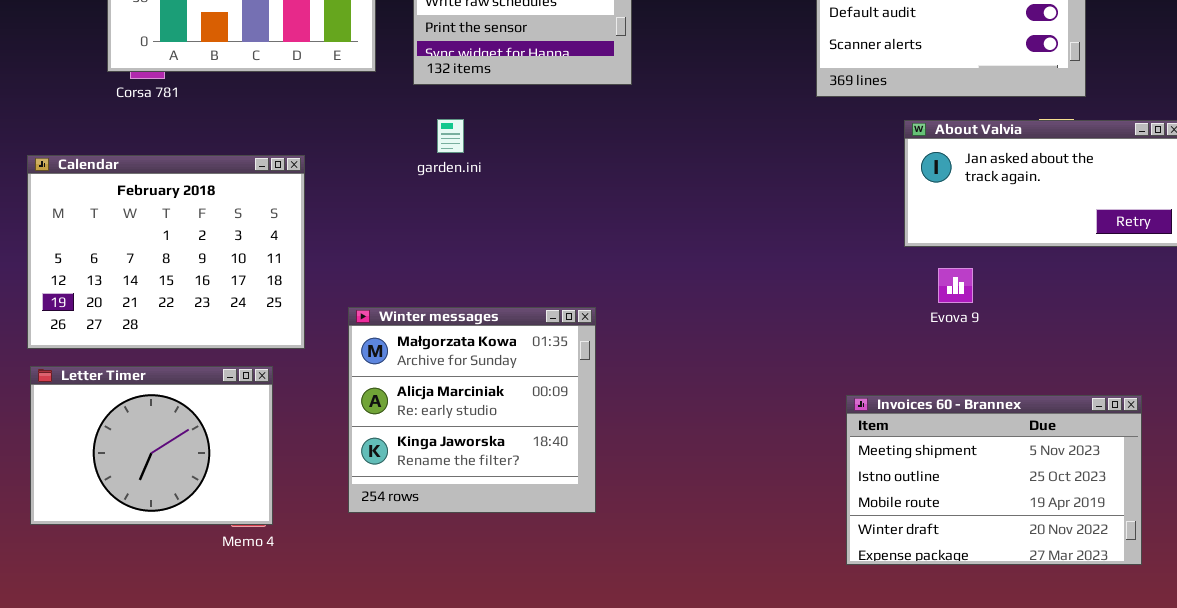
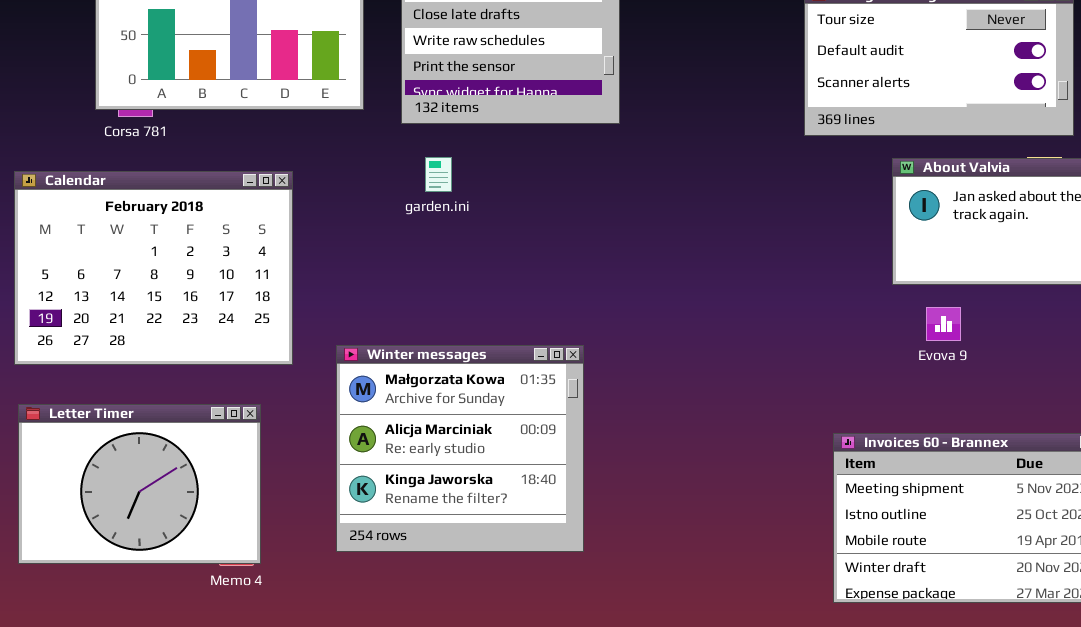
Calendar: [27,155,305,349] -> [14,171,293,365], moved

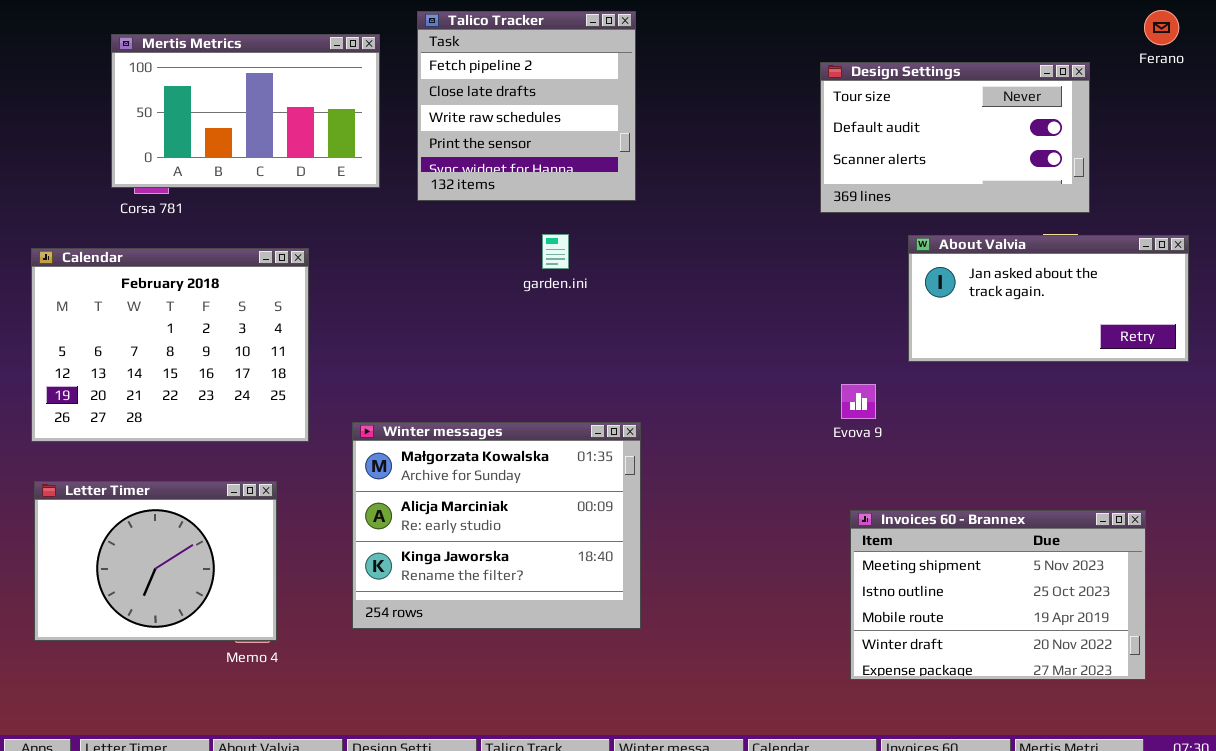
garden.ini: [425,157,452,192] -> [542,234,569,269], moved
Evova 9: [926,307,961,341] -> [841,384,876,419], moved
Winter messages: [336,345,584,552] -> [352,422,641,629], resized

